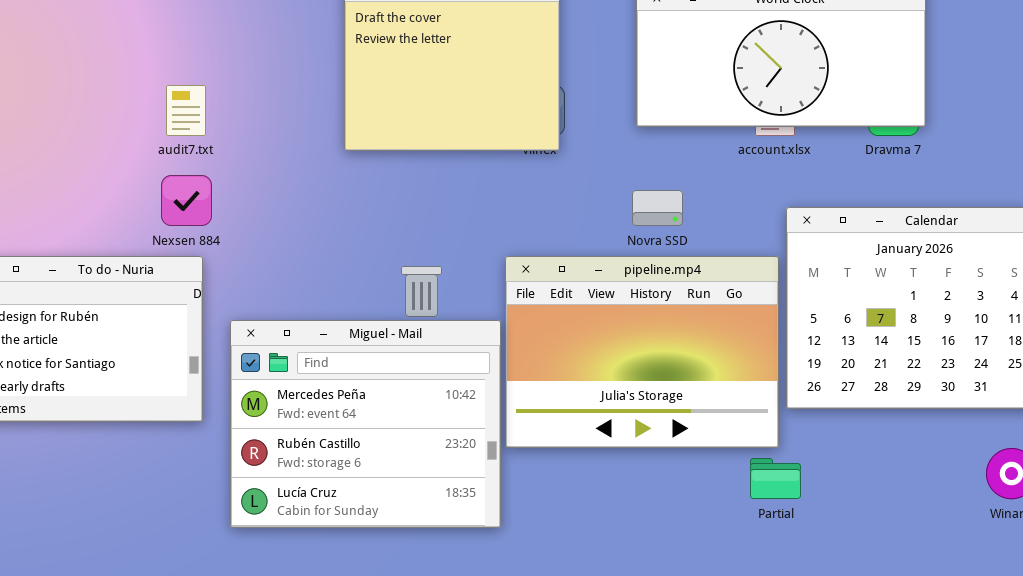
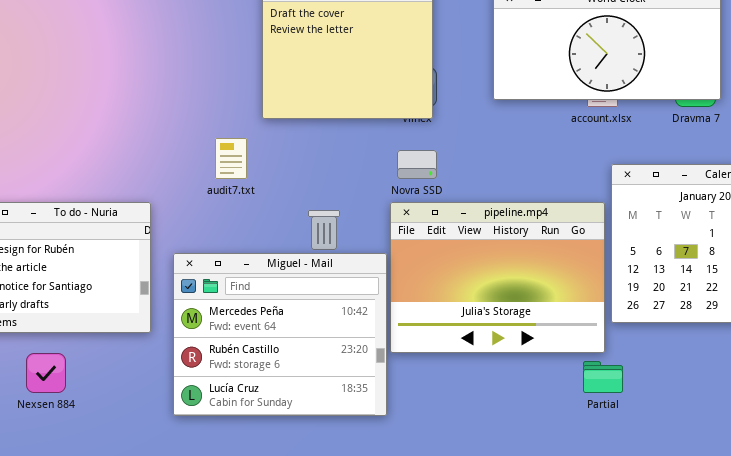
audit7.txt: [166,85,206,136] -> [215,138,247,179], moved
Nexsen 884: [161,175,212,226] -> [26,353,66,393], moved
Novra SSD: [632,190,683,226] -> [397,150,437,179], moved

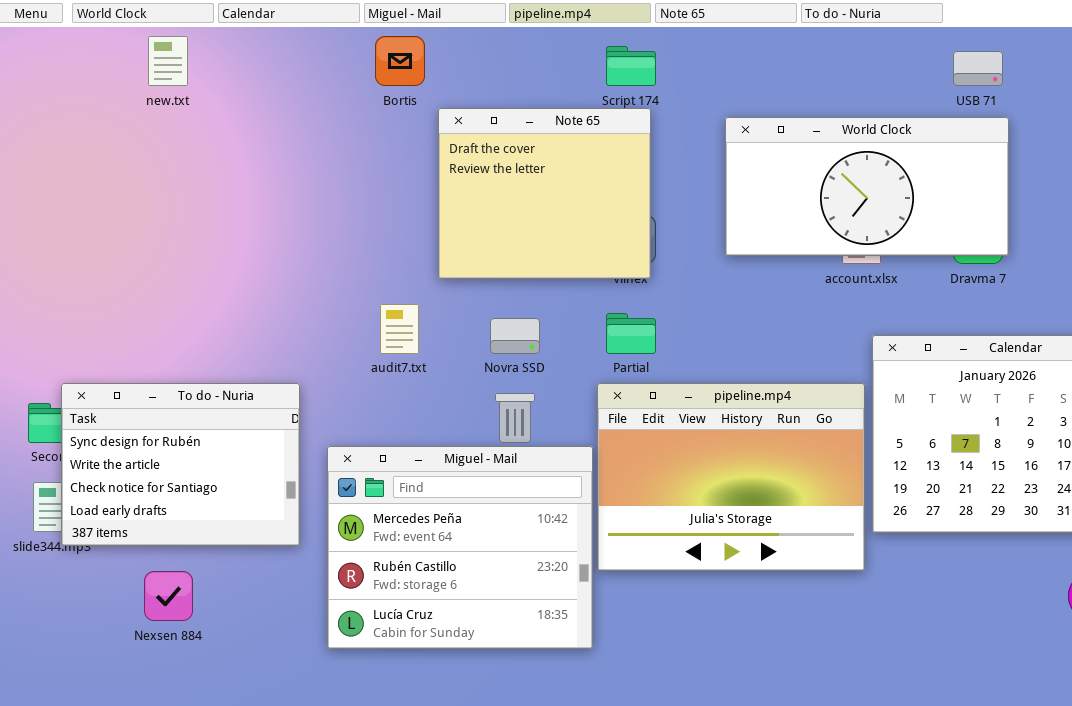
Novra SSD: [397,150,437,179] -> [490,318,540,354], moved
Partial: [583,361,623,393] -> [606,313,656,354], moved

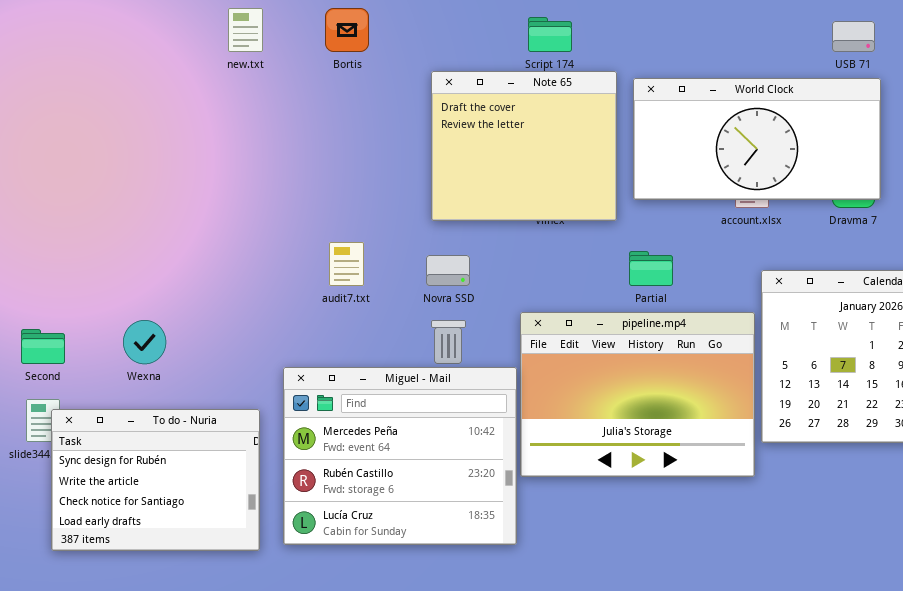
new.txt: [148,36,188,86] -> [228,8,263,52], moved
Note 65: [438,108,651,279] -> [431,71,617,221], moved
Partial: [606,313,656,354] -> [629,251,673,286], moved
To do - Nuria: [61,383,300,546] -> [51,409,260,551], moved

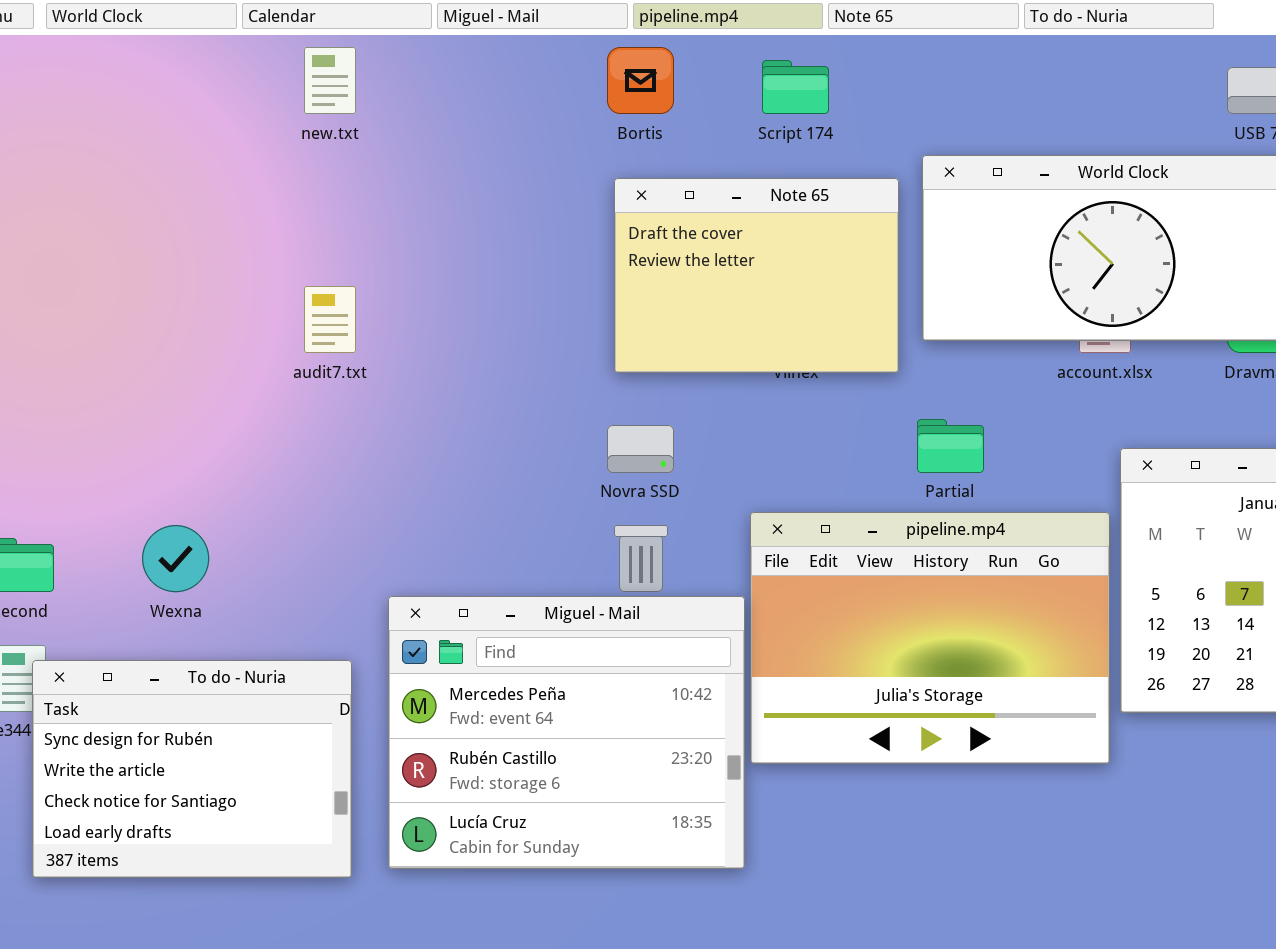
Bortis: [325,8,369,52] -> [607,47,674,114], moved
Note 65: [431,71,617,221] -> [614,178,899,373], resized
audit7.txt: [329,242,364,286] -> [304,286,356,353], moved

